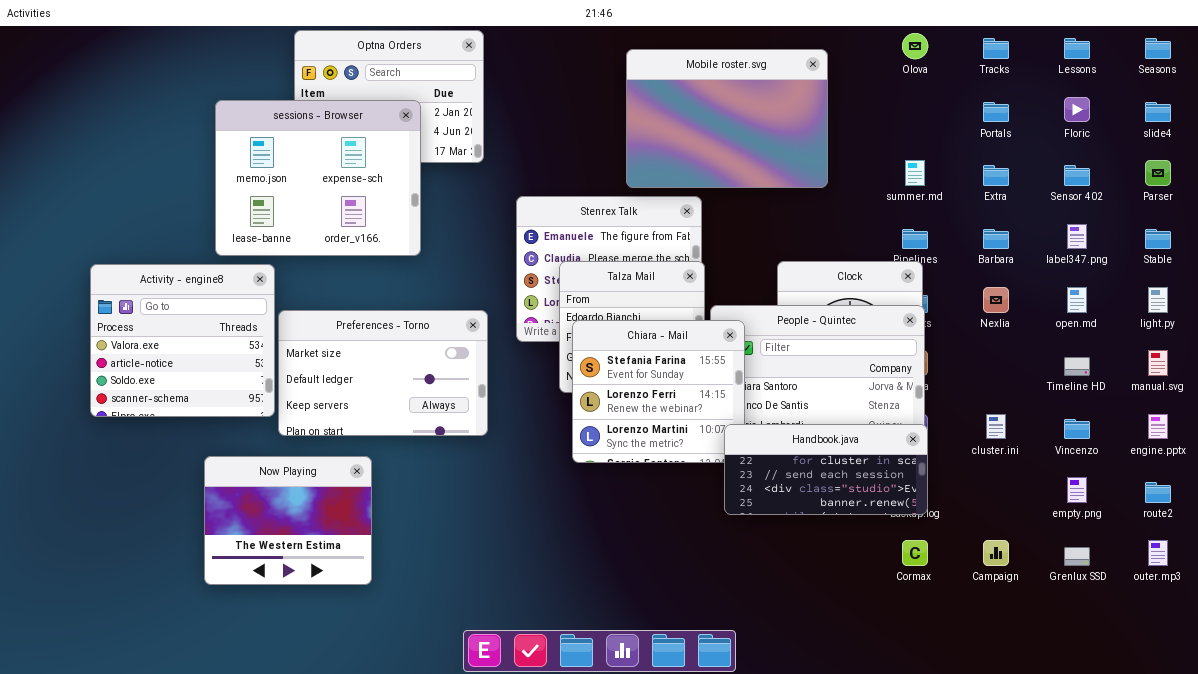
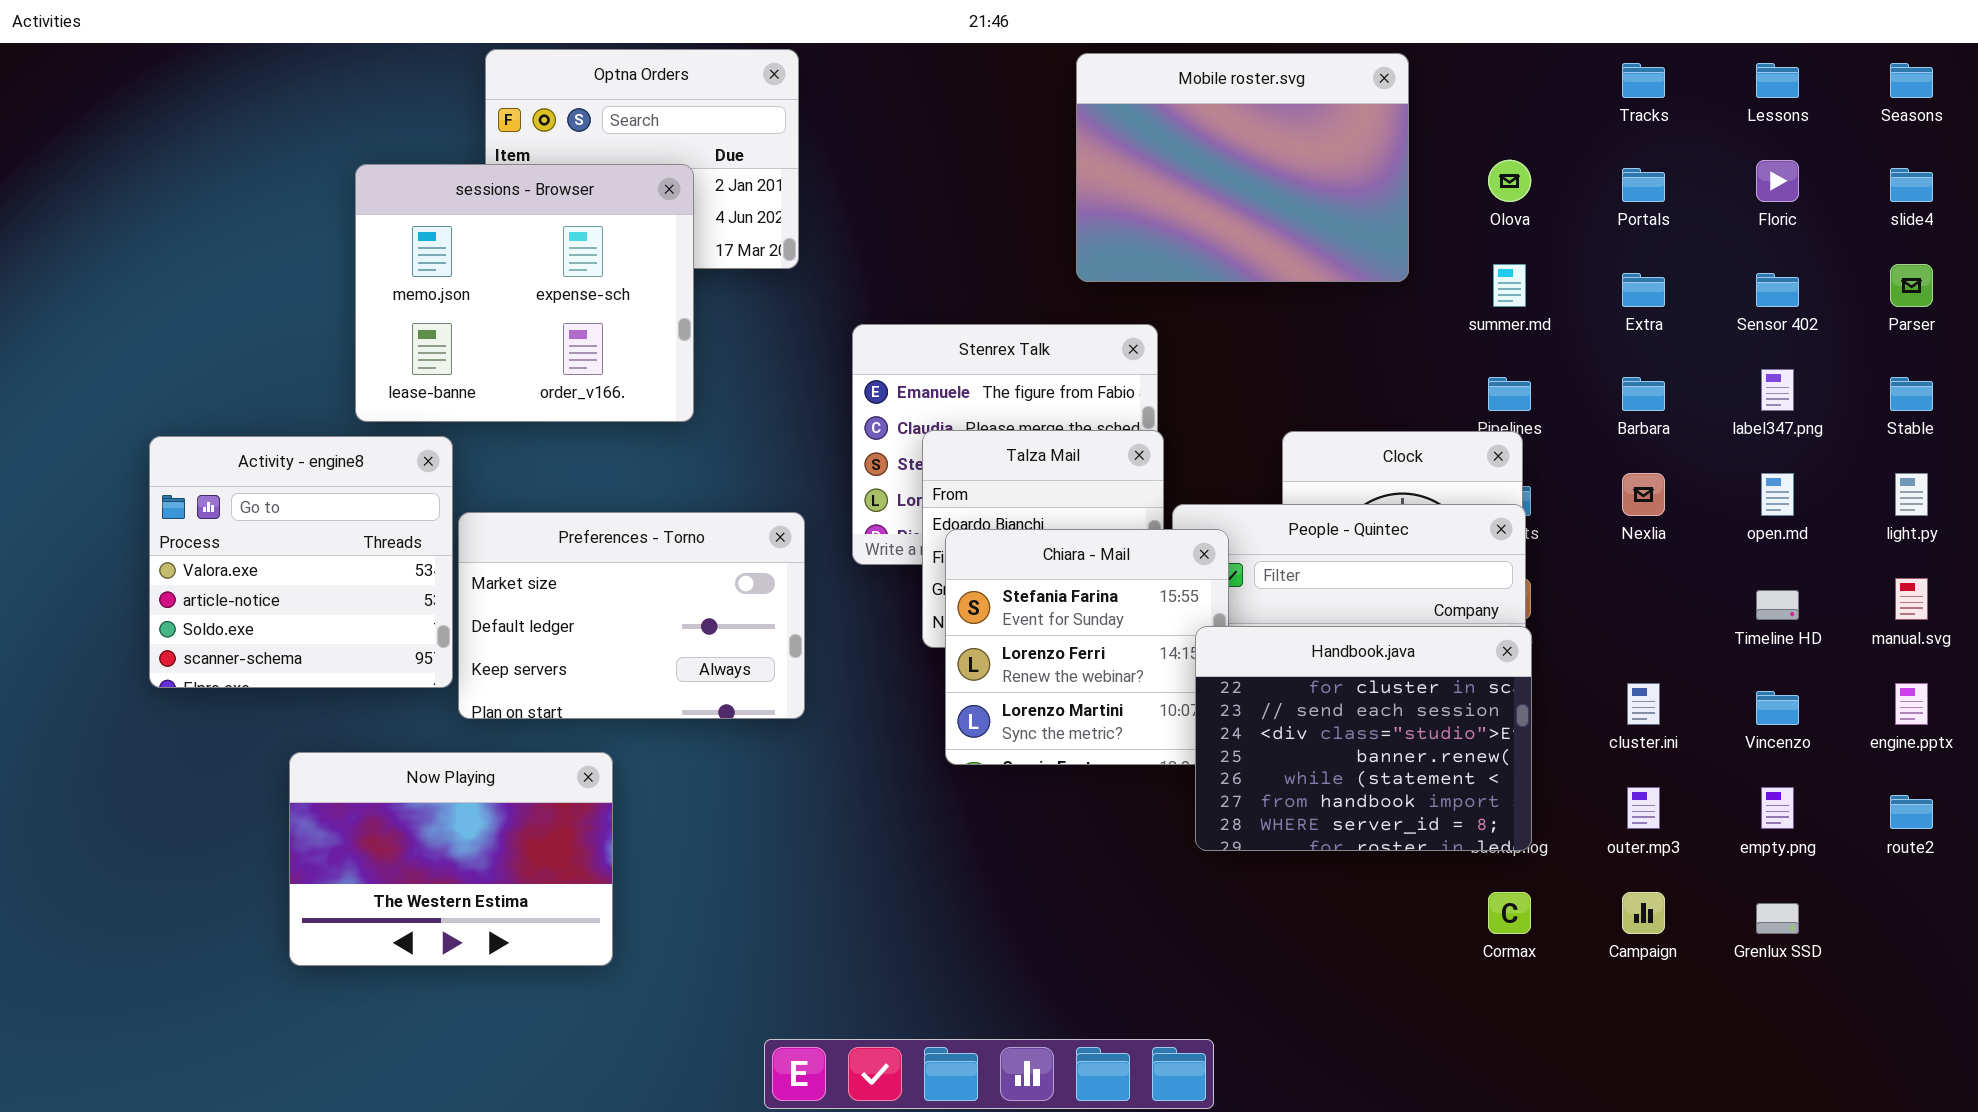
Olova: [902,33,928,59] -> [1488,160,1531,202], moved
Mobile roster.svg: [626,49,828,188] -> [1076,53,1409,282], moved
Handbook.java: [724,424,928,515] -> [1195,626,1532,851], resized
Now Playing: [204,456,372,585] -> [289,752,613,966], resized
outer.mp3: [1148,540,1168,566] -> [1627,787,1660,829], moved

